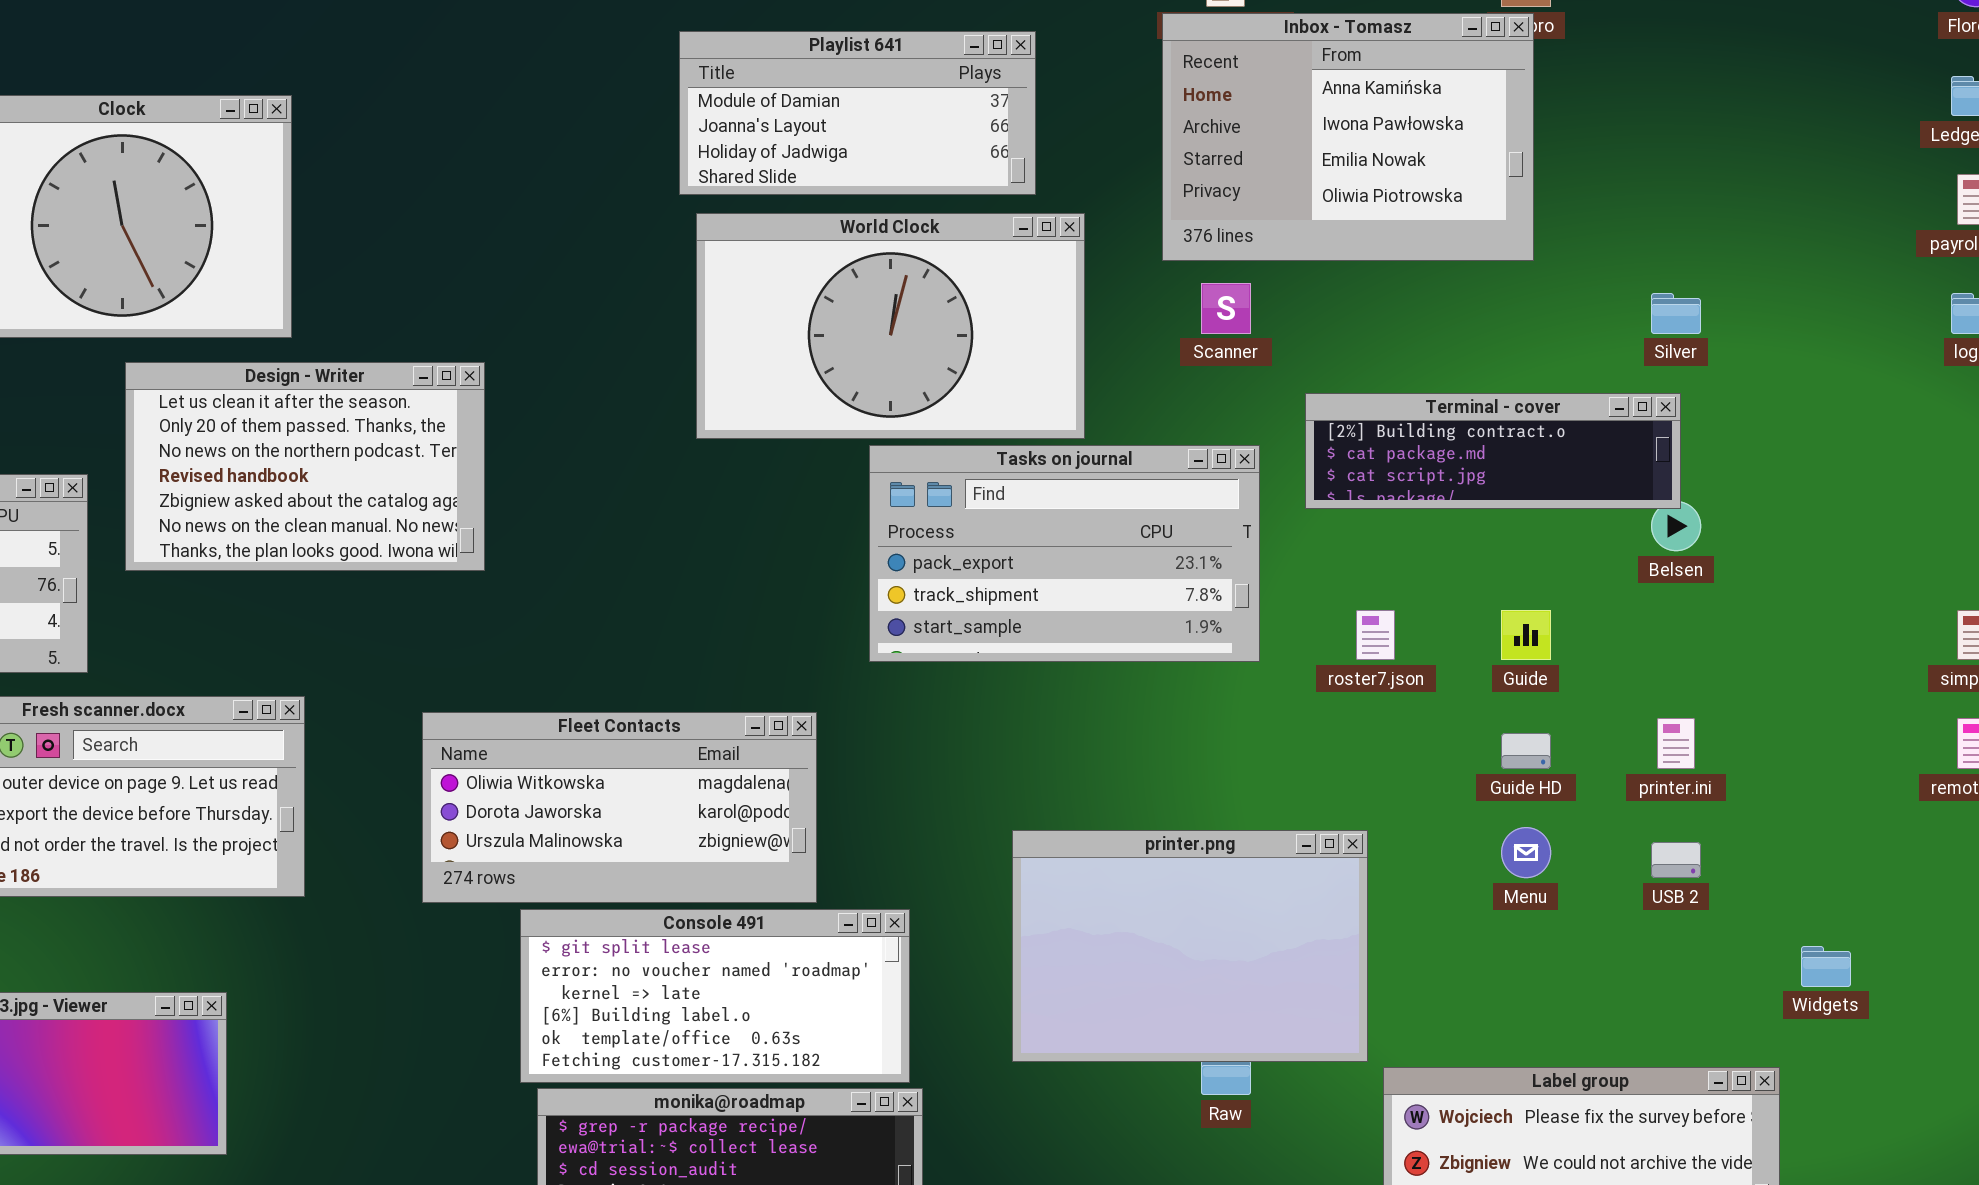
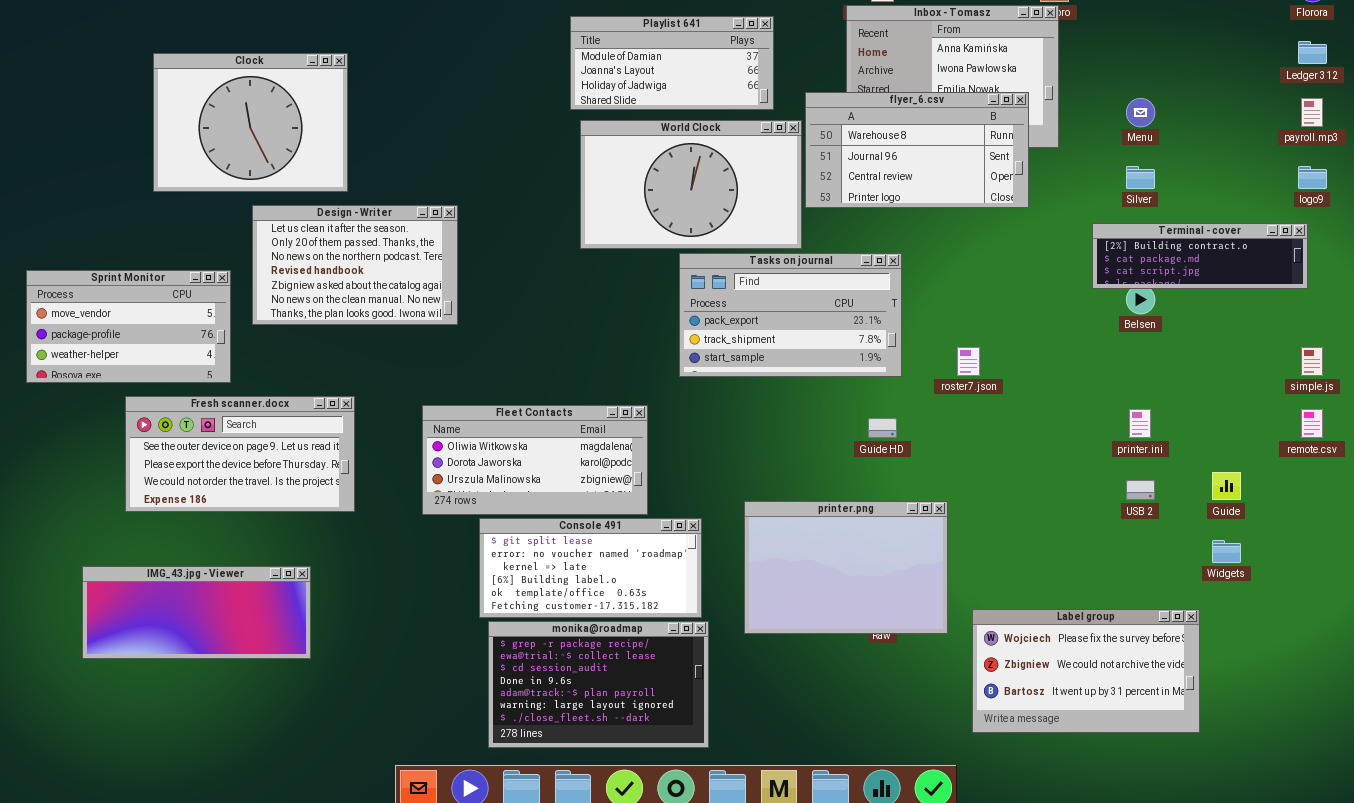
flyer_6.csv: none -> [805,92,1029,208], opened
Terminal - cover: [1305,393,1681,509] -> [1092,223,1308,289], moved
Guide: [1501,610,1551,660] -> [1212,472,1241,500], moved
Guide HD: [1501,733,1551,769] -> [868,418,897,438], moved
Menu: [1501,827,1551,878] -> [1126,98,1155,127], moved
printer.png: [1012,830,1368,1062] -> [744,501,948,634], moved

